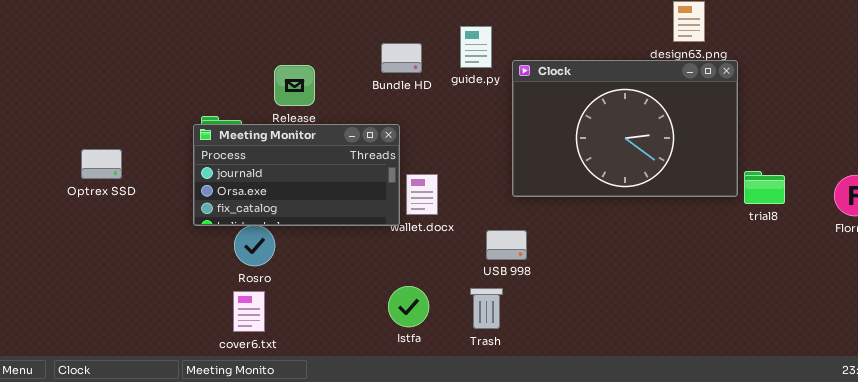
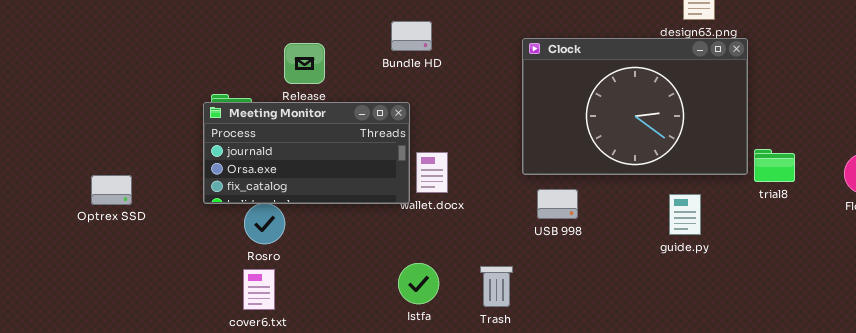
guide.py: [460,26,492,68] -> [669,194,701,235], moved
Optrex SSD: [81,149,122,179] -> [91,175,132,205], moved
USB 998: [486,230,527,260] -> [537,189,578,219], moved

